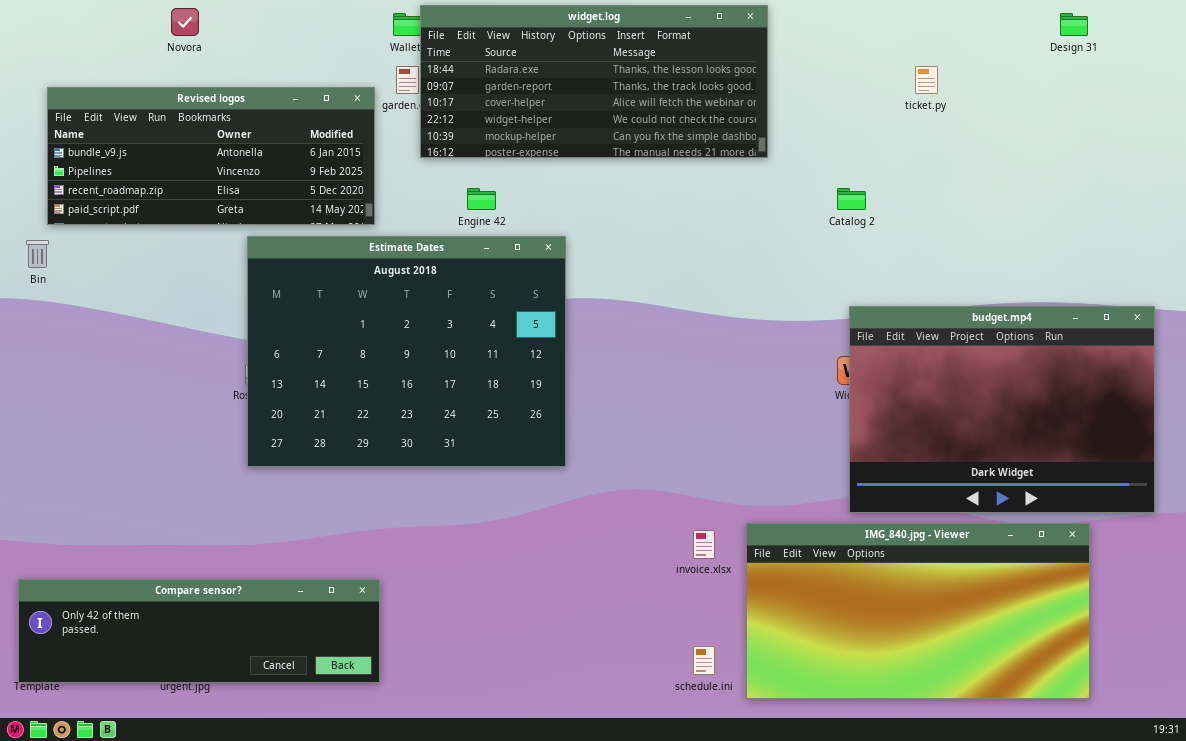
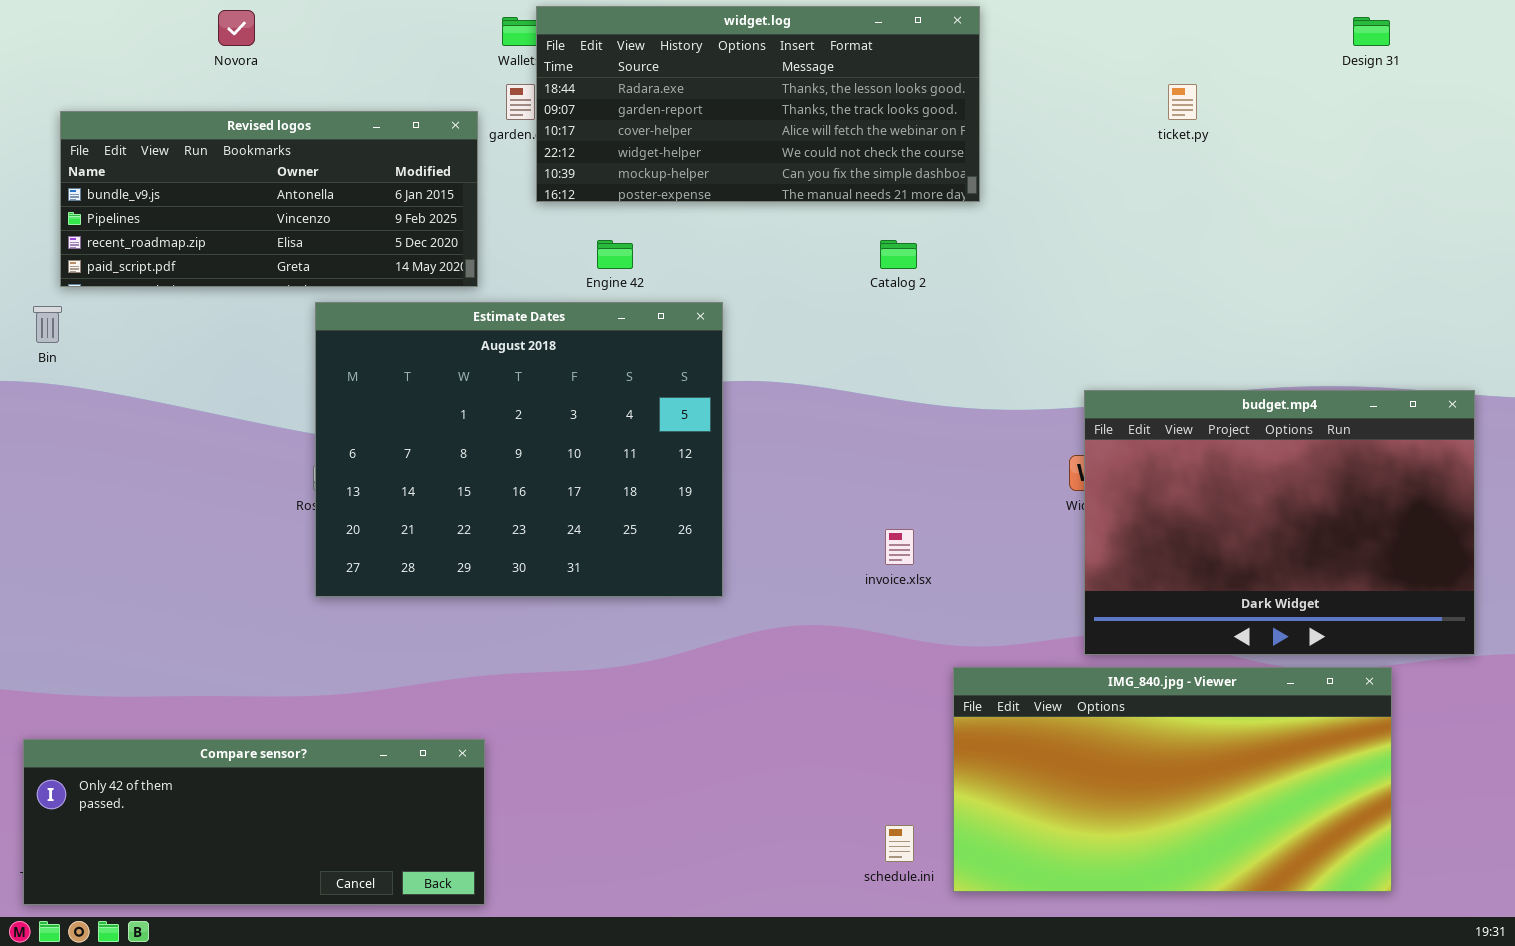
Catalog 2: [837,188,866,210] -> [880,240,917,269], moved
invoice.xlsx: [693,530,715,559] -> [885,529,914,565], moved
Compare sensor?: [18,579,380,683] -> [23,739,485,905], resized

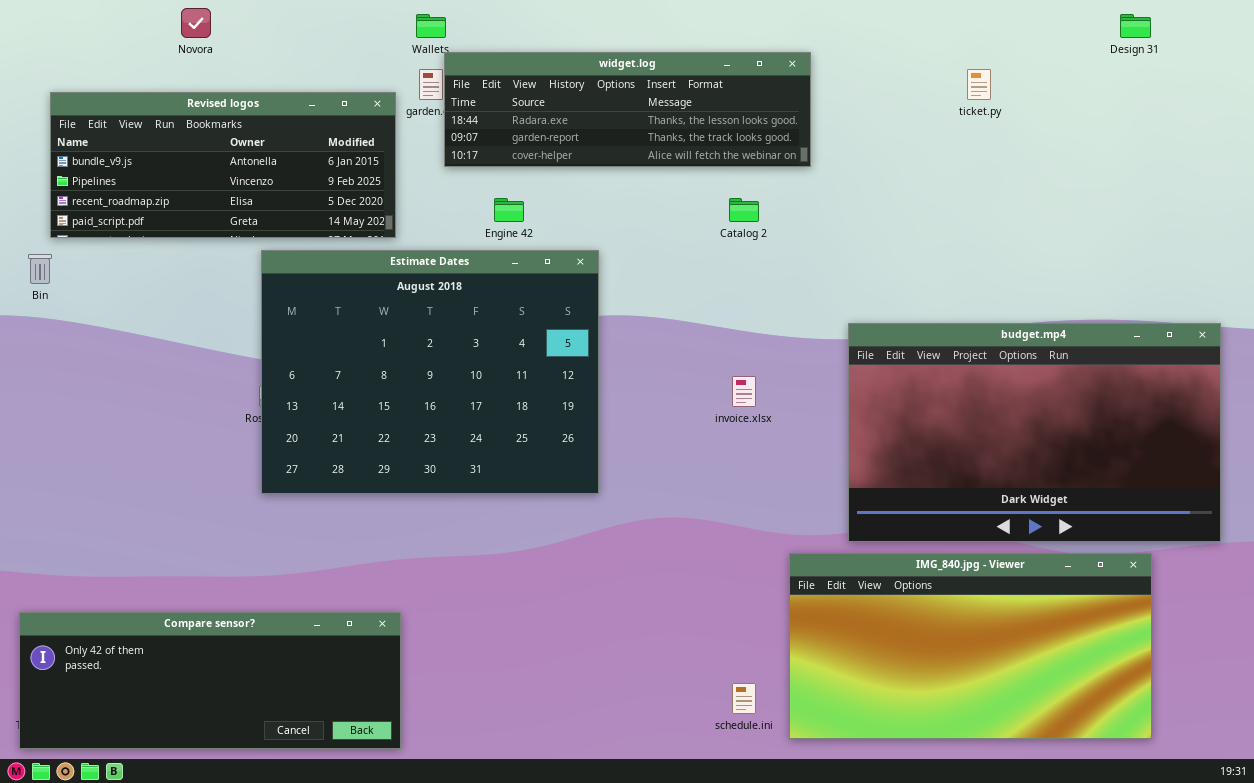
widget.log: [536,6,980,202] -> [444,52,811,167], resized
budget.mp4: [1084,390,1475,655] -> [848,323,1221,542], resized
invoice.xlsx: [885,529,914,565] -> [732,376,756,407], moved

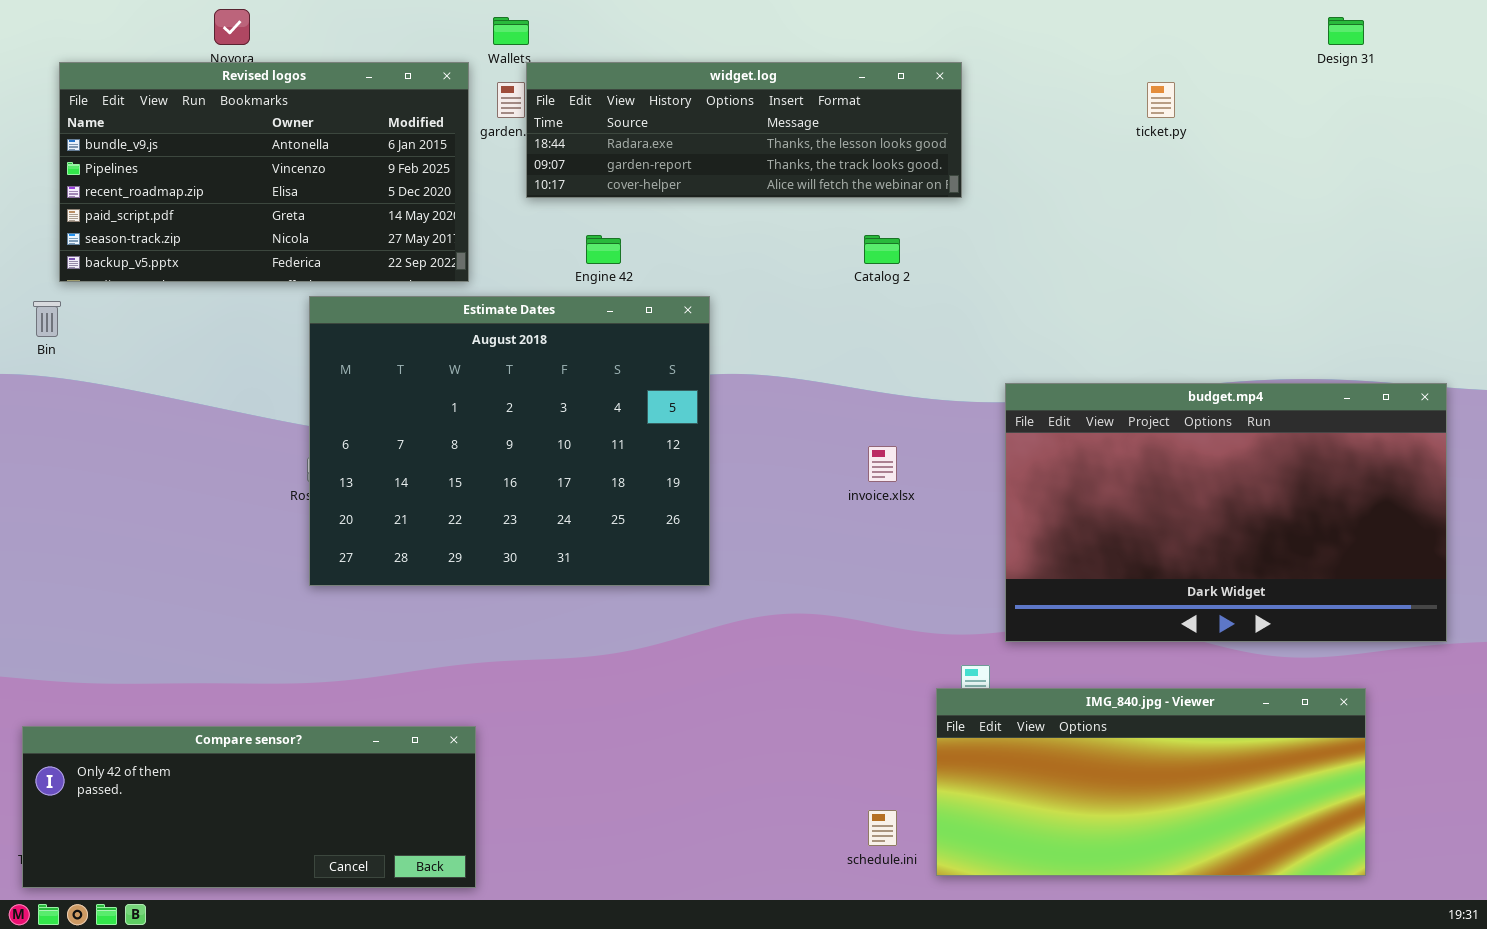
Revised logos: [50,92,396,238] -> [59,62,469,282], resized
IMG_840.jpg - Viewer: [789,553,1152,739] -> [936,688,1366,876], resized

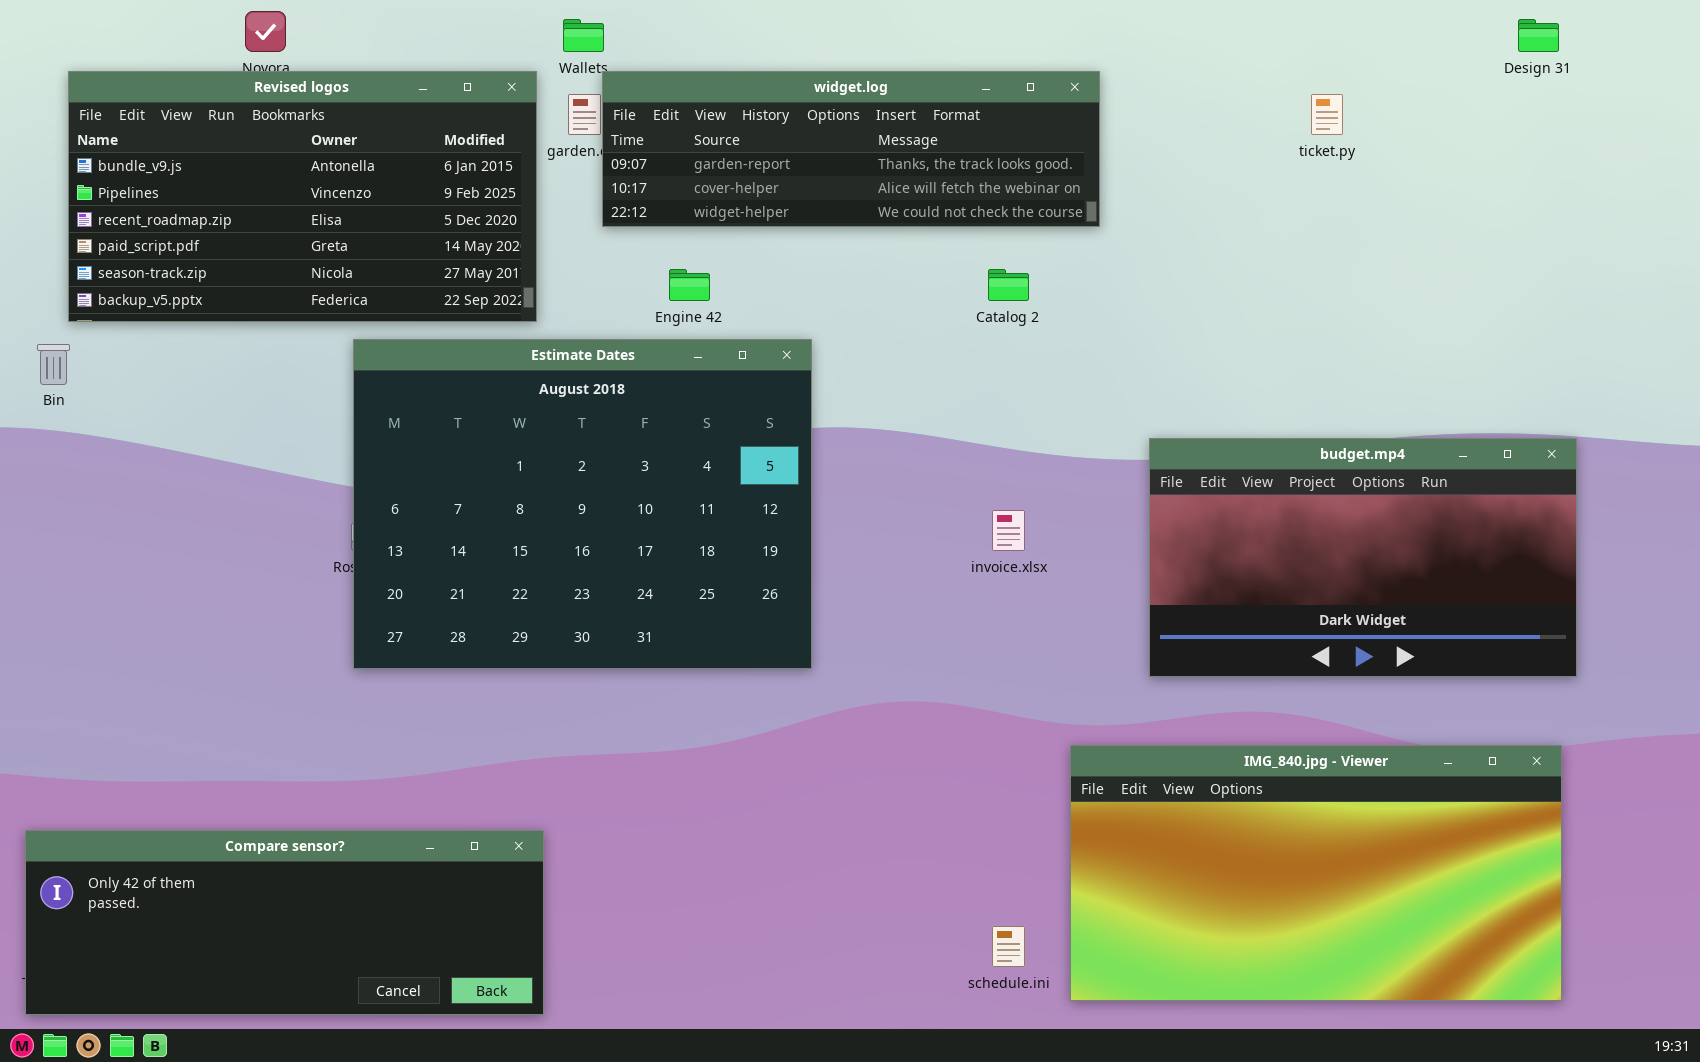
widget.log: [526,62,962,198] -> [602,71,1100,227], scrolled down 1 row
budget.mp4: [1005,383,1447,642] -> [1149,438,1577,677], resized
IMG_840.jpg - Viewer: [936,688,1366,876] -> [1070,745,1562,1001], resized

